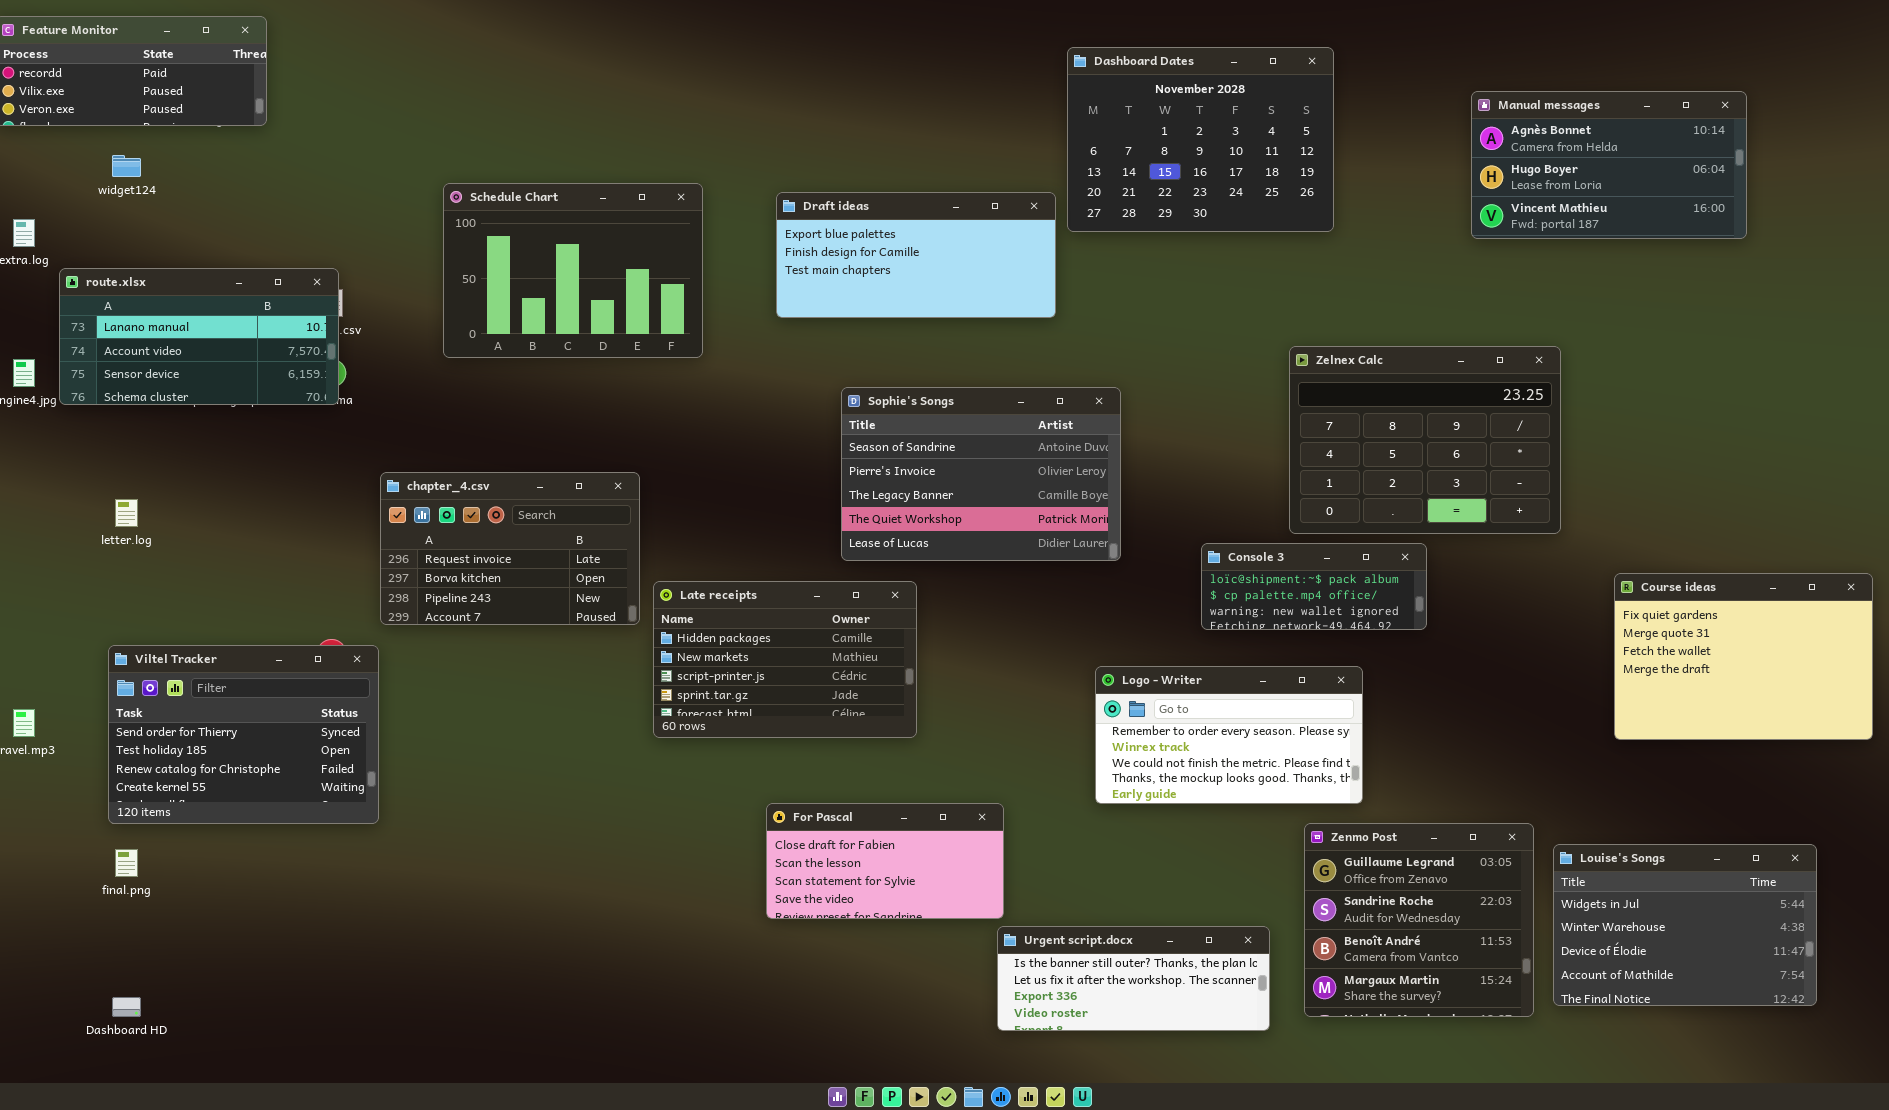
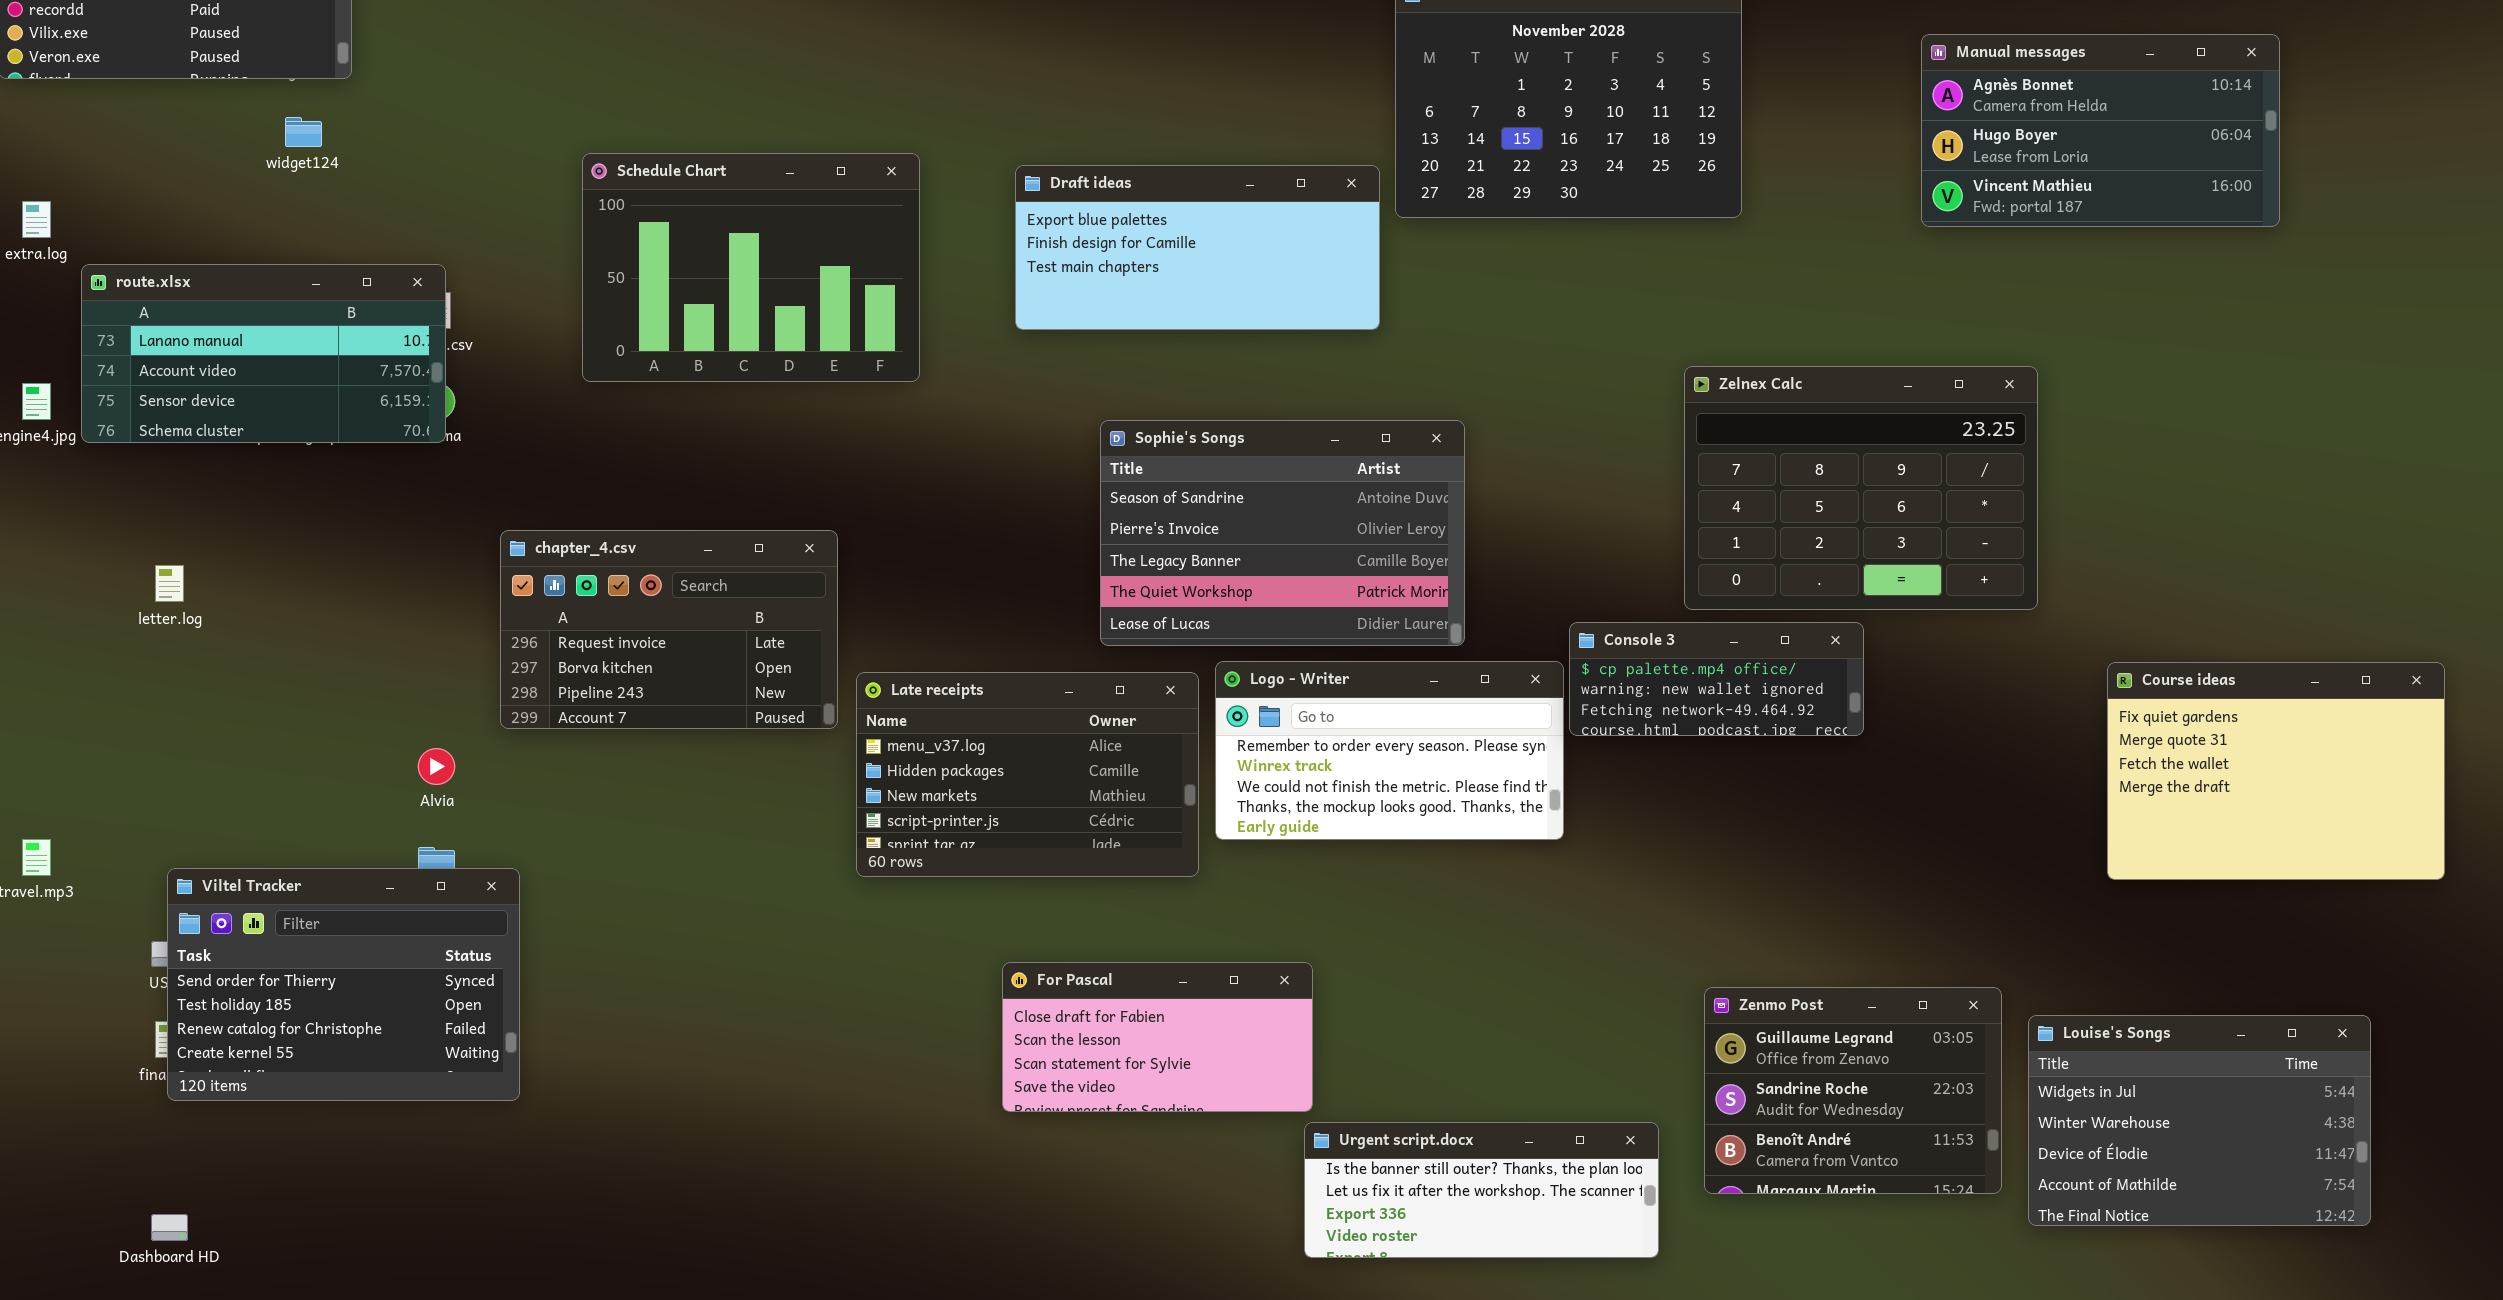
widget124: [112,155,141,177] -> [285,117,322,147], moved
Console 3: [1201,543,1427,630] -> [1569,622,1864,736], scrolled down 1 row
Late receipts: [653,581,917,738] -> [856,672,1199,877], scrolled up 1 row
Viltel Tracker: [108,645,379,824] -> [167,868,520,1101], moved
Logo - Writer: [1095,666,1363,804] -> [1215,661,1564,840], moved
Zenmo Post: [1304,823,1534,1017] -> [1704,987,2002,1194], resized

